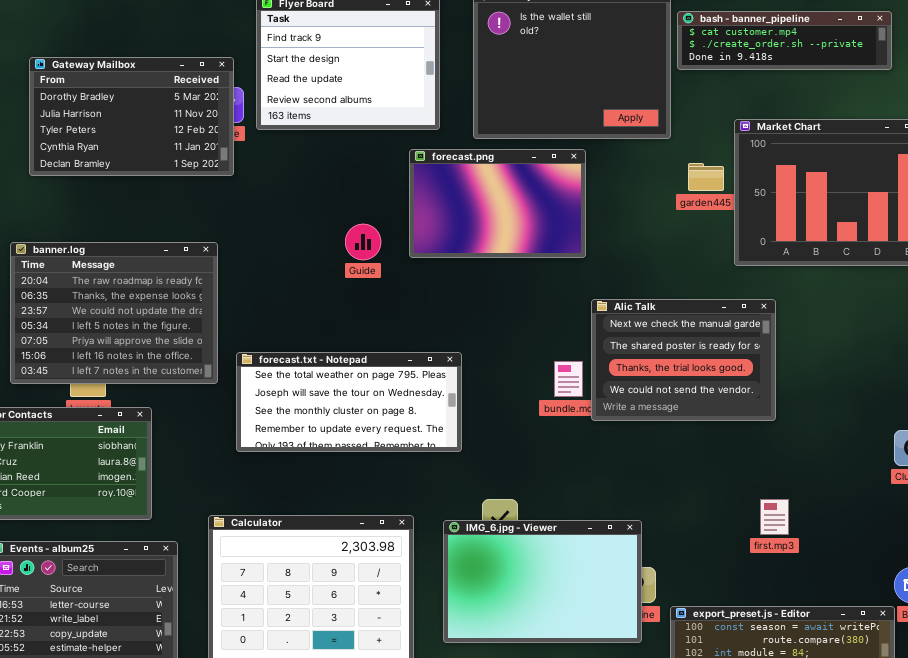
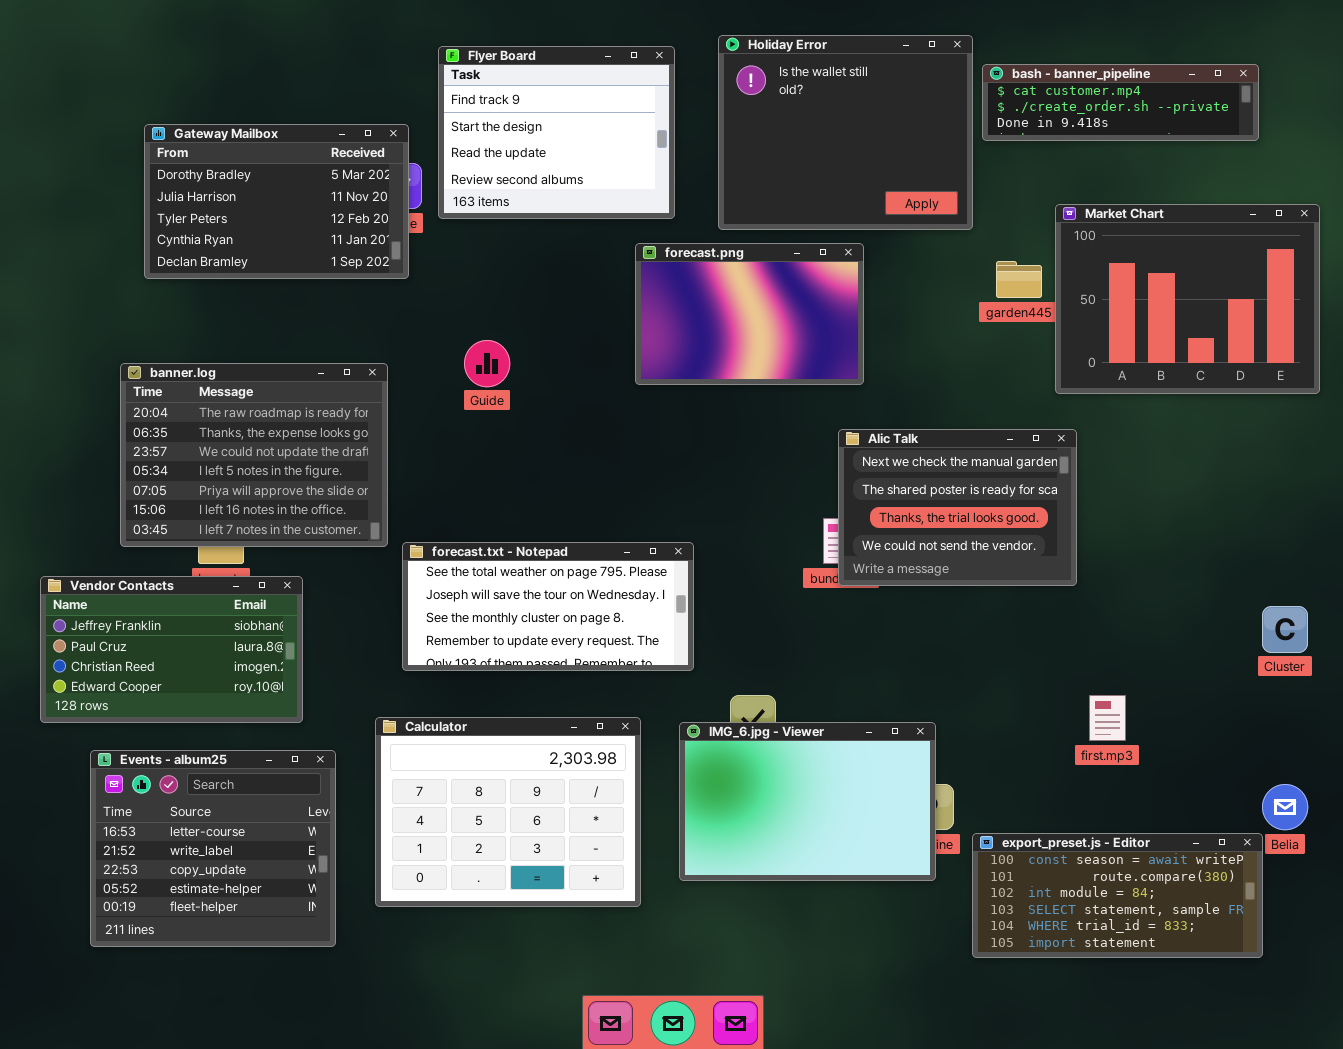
Guide: [345,224,381,260] -> [464,340,510,387], moved
Alic Talk: [591,299,776,421] -> [838,429,1077,586], moved
forecast.txt - Notepad: [236,352,462,452] -> [402,542,694,671], moved

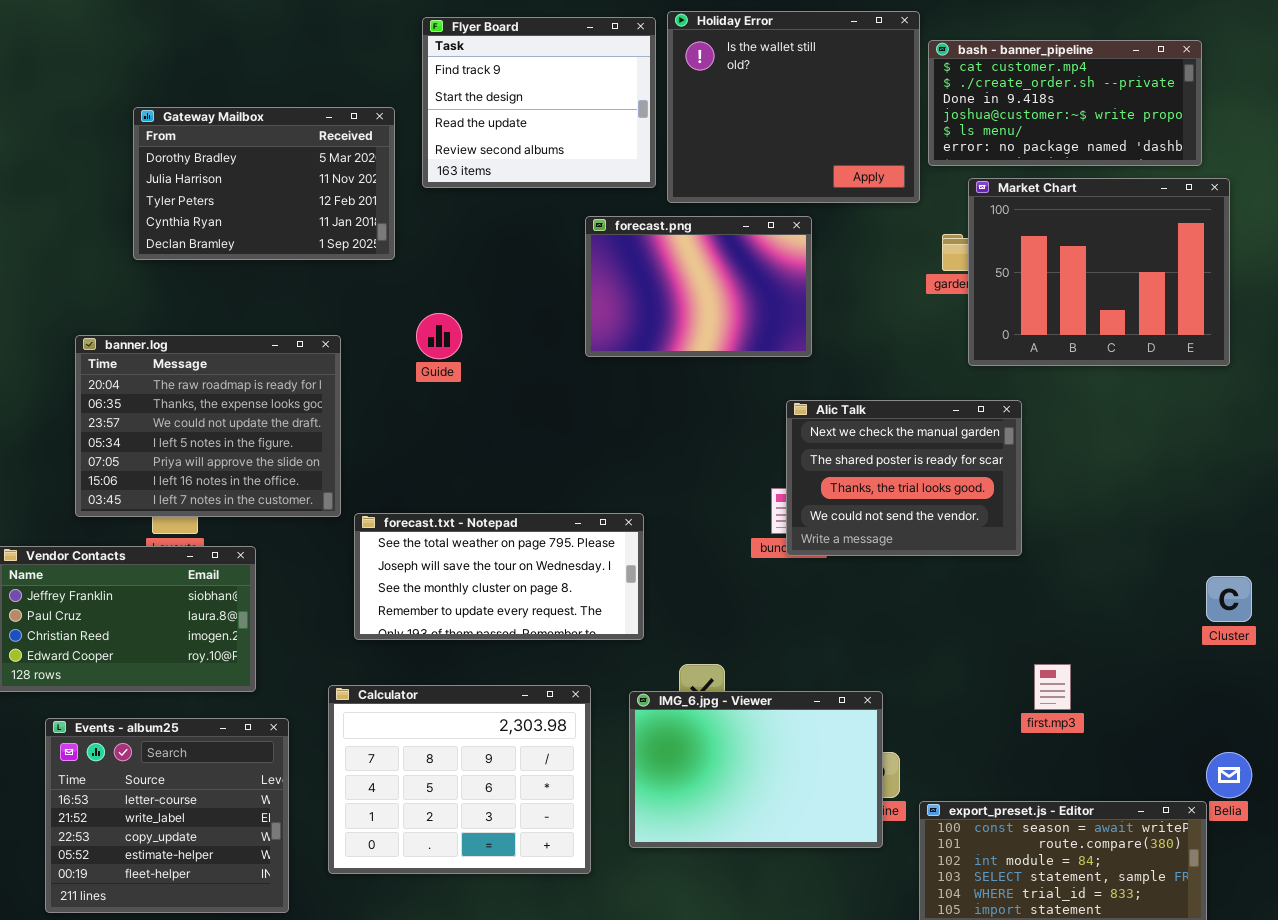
Flyer Board: [438,46,675,219] -> [422,17,656,188], moved
bash - banner_pipeline: [982,64,1259,141] -> [928,40,1202,166], resized
Gateway Mailbox: [144,124,409,279] -> [133,107,395,260], moved
Market Chart: [1055,204,1320,394] -> [968,178,1230,366], moved

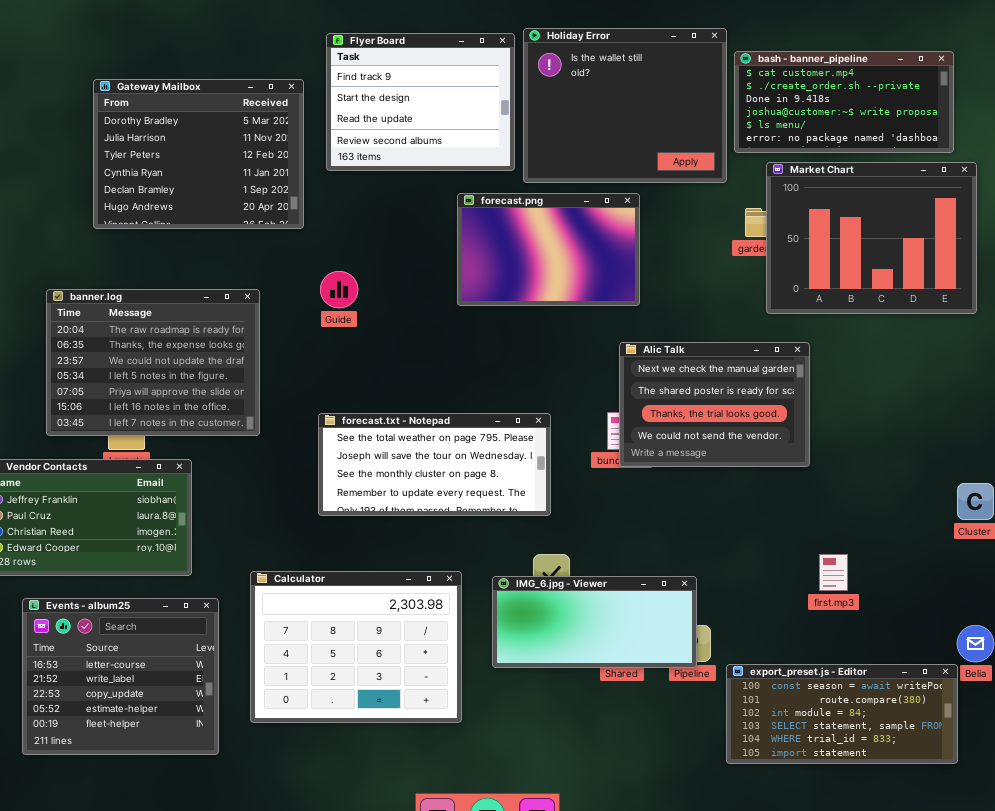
Gateway Mailbox: [133,107,395,260] -> [93,79,304,229], resized
forecast.txt - Notepad: [354,513,644,640] -> [318,413,551,516], moved
IMG_6.jpg - Viewer: [629,691,883,848] -> [492,576,697,668], resized

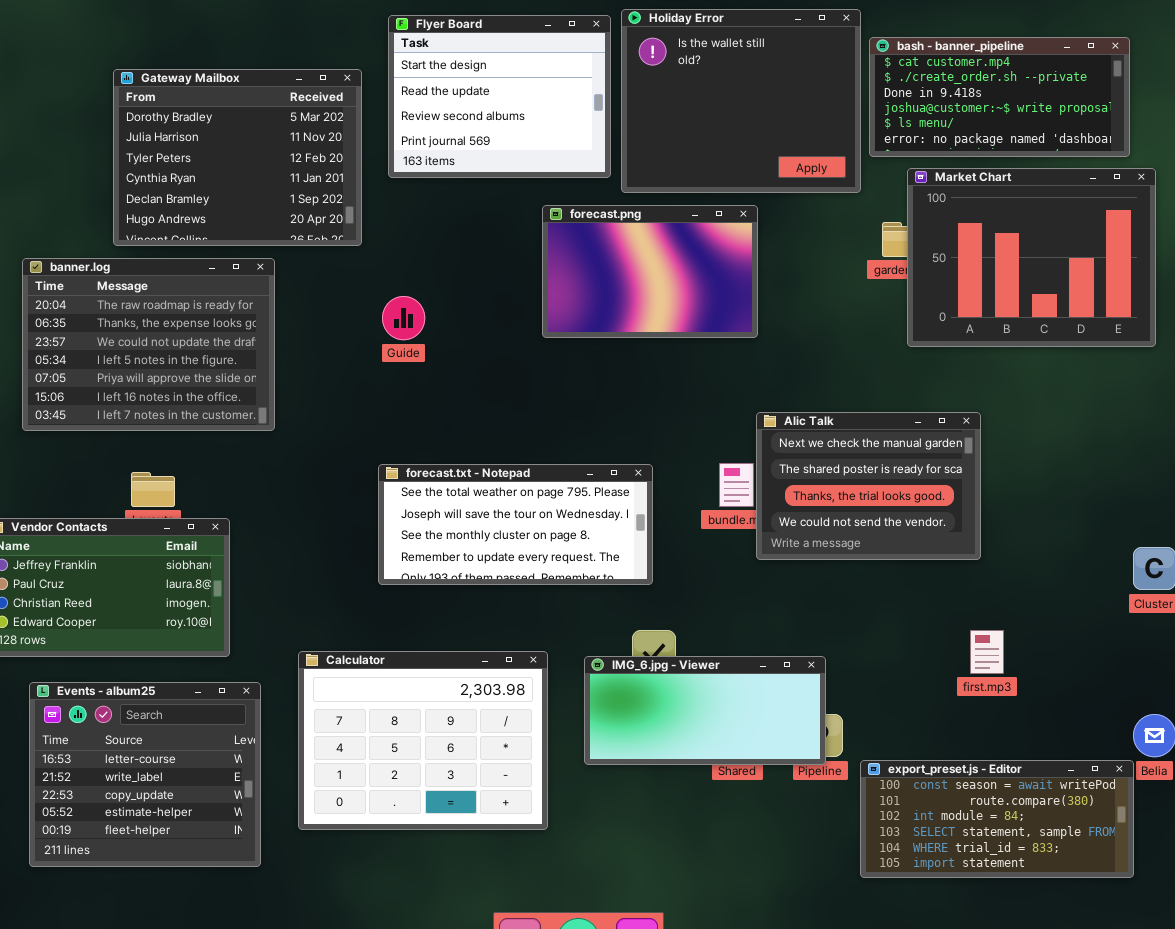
Flyer Board: [326,33,515,171] -> [388,15,611,178], scrolled down 1 row
banner.log: [46,289,260,436] -> [22,258,275,431], moved
Alic Talk: [619,342,810,467] -> [756,412,981,560], moved

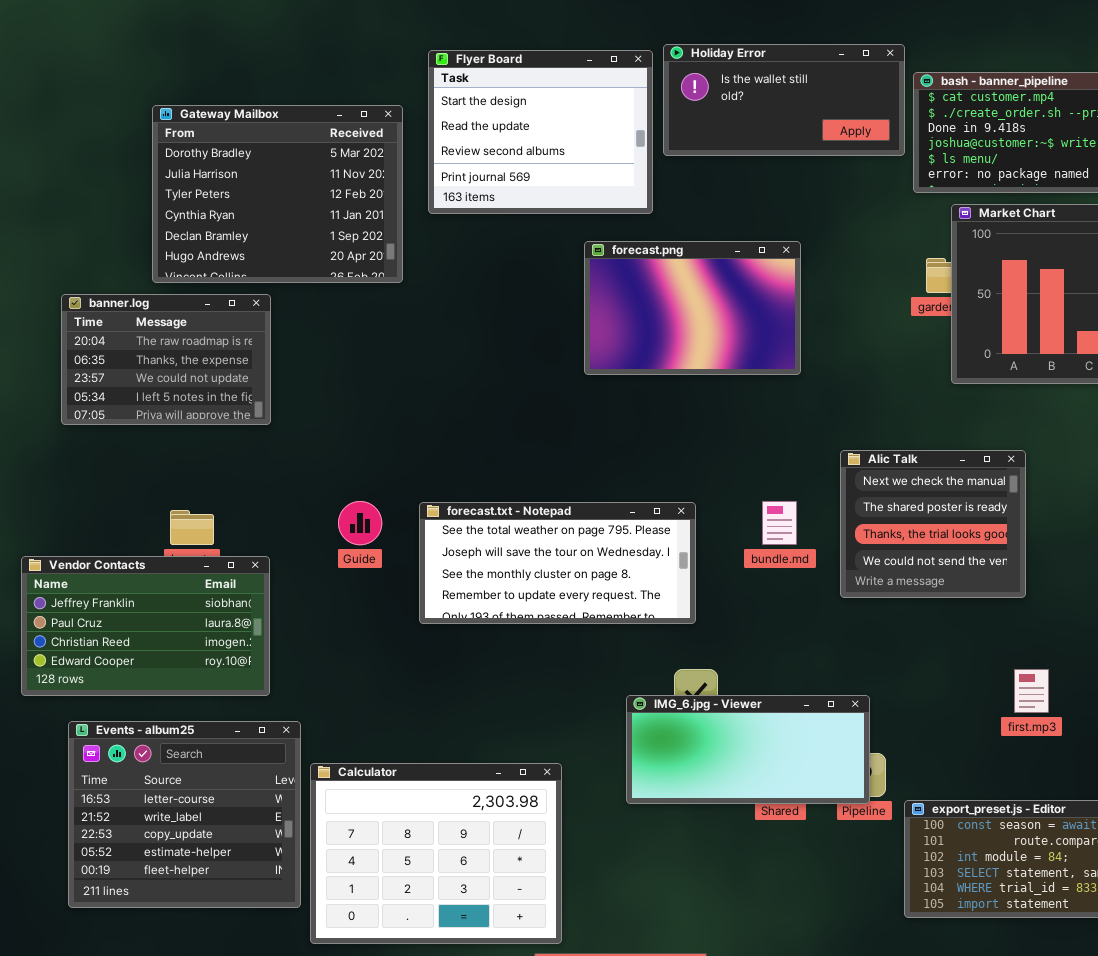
Holiday Error: [621,9,861,193] -> [663,44,905,156], resized
banner.log: [22,258,275,431] -> [61,294,271,425], resized
Guide: [382,296,425,340] -> [338,501,382,545], moved
Alic Talk: [756,412,981,560] -> [840,450,1026,598], resized
Calculator: [298,651,548,830] -> [310,763,562,944], moved

